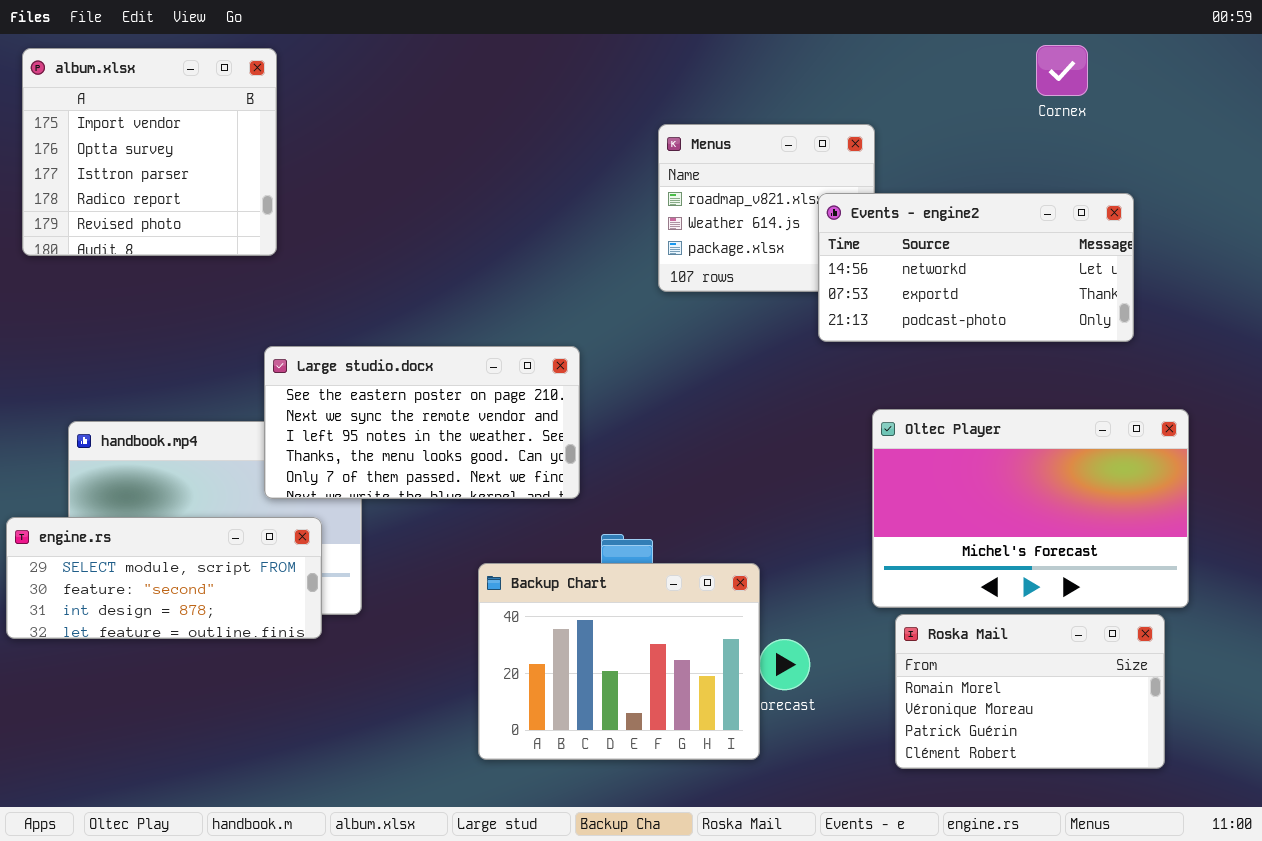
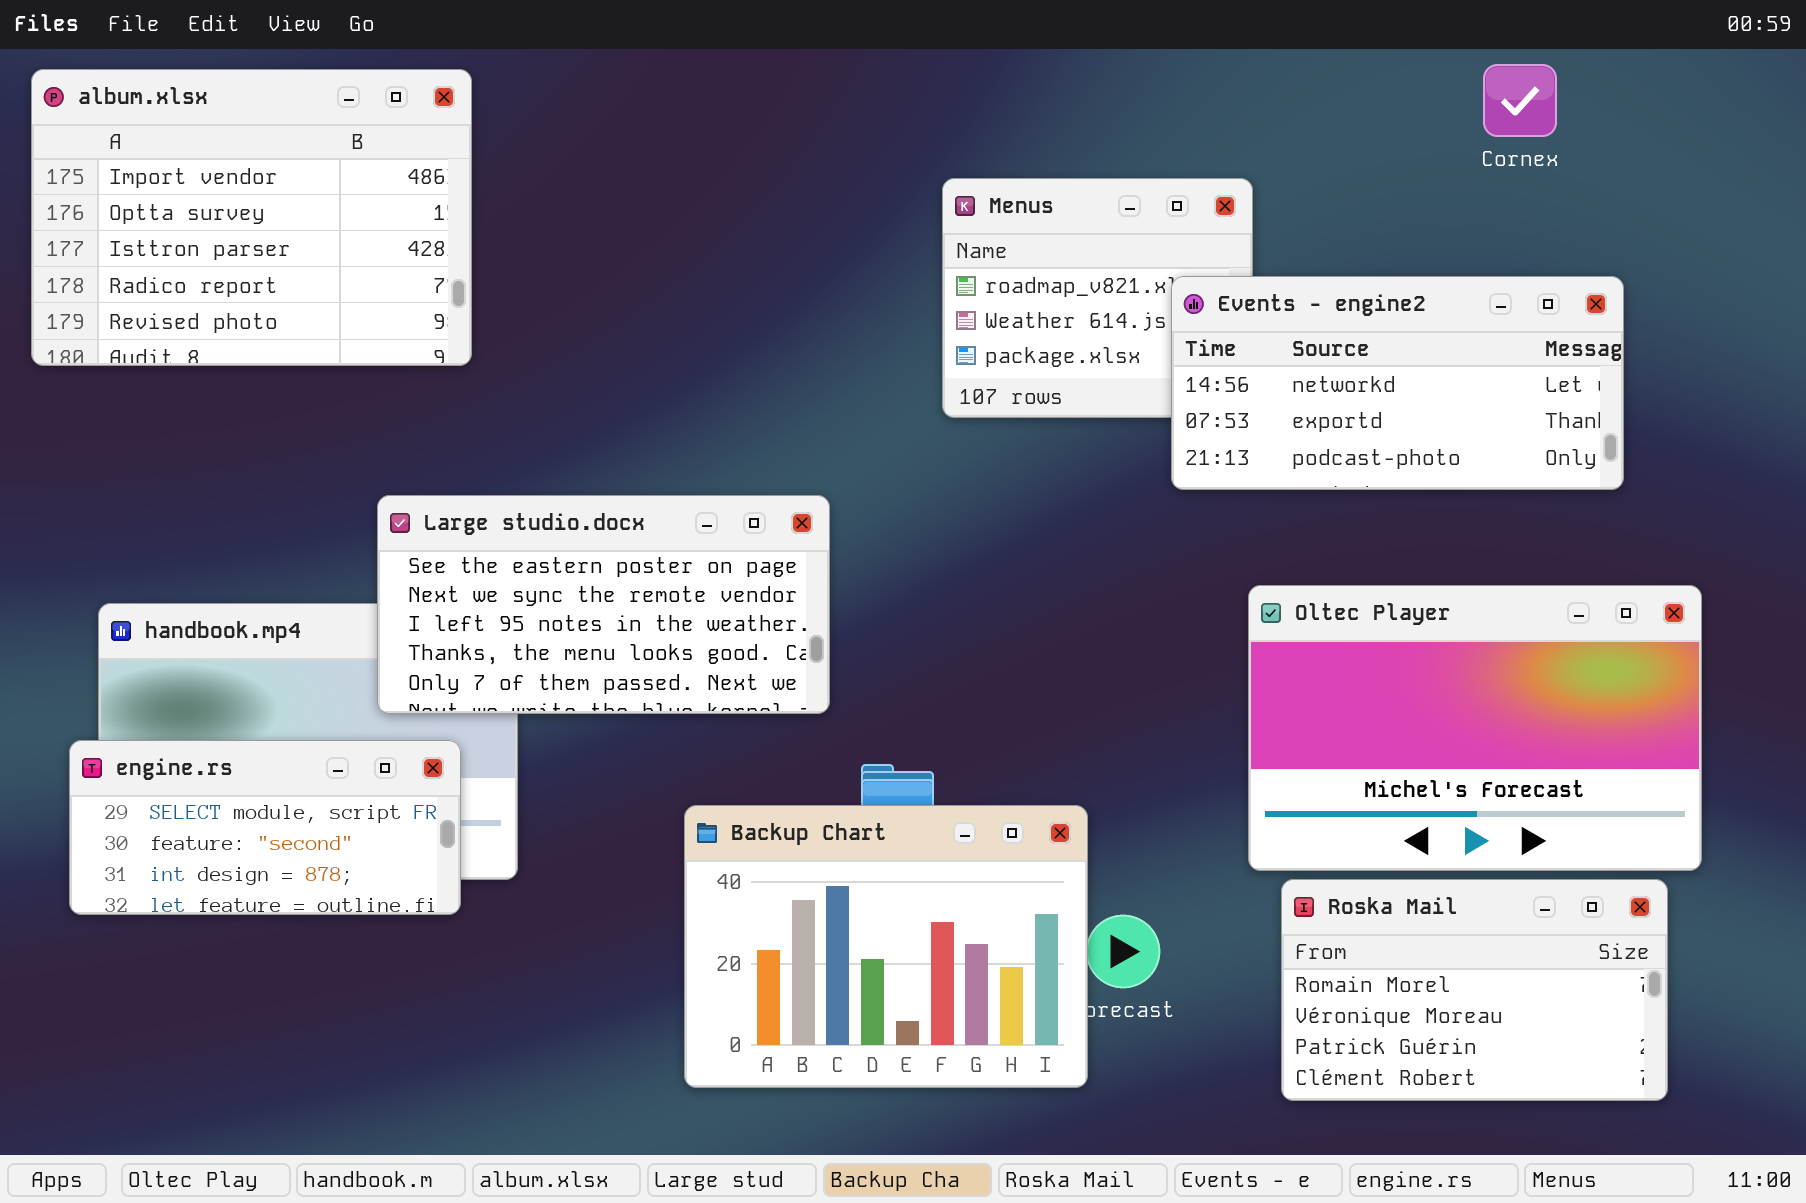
album.xlsx: [22,48,277,256] -> [31,69,472,366], resized
engine.rs: [6,517,322,639] -> [69,740,461,915], resized

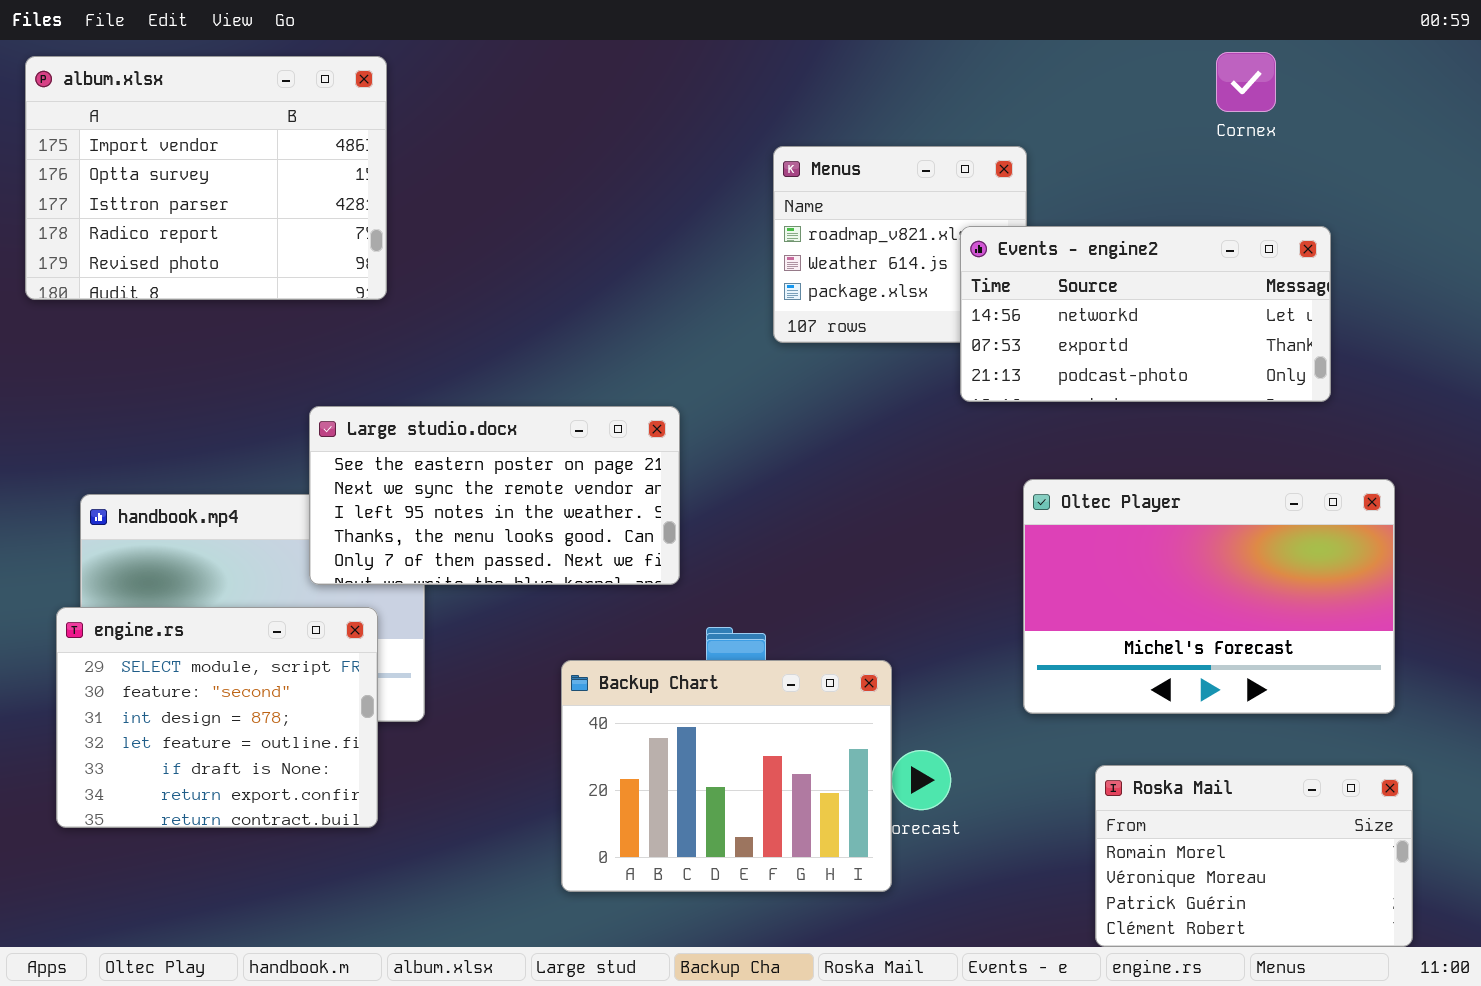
engine.rs: [69,740,461,915] -> [56,607,378,828], resized
Roska Mail: [1281,879,1668,1101] -> [1095,765,1413,947], moved

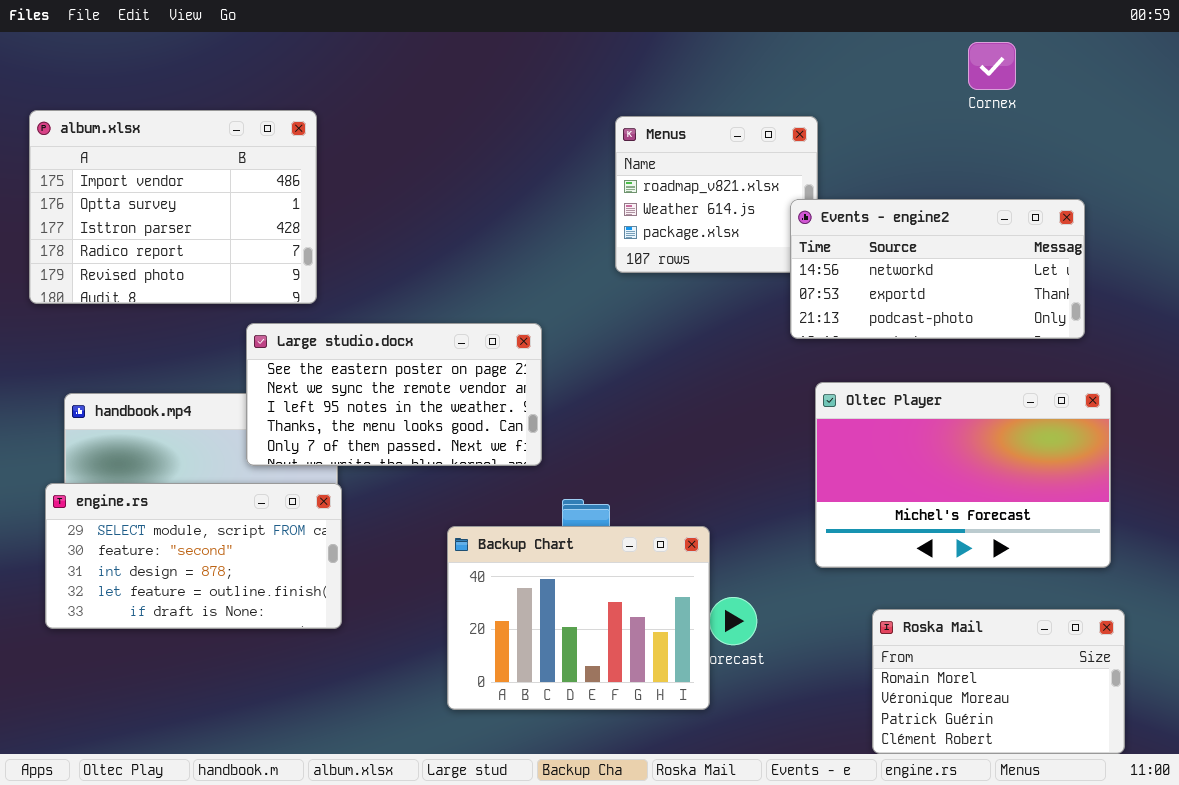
album.xlsx: [25,56,387,300] -> [29,110,317,304], moved
Events - engine2: [960,226,1331,402] -> [790,199,1085,339], moved
engine.rs: [56,607,378,828] -> [45,483,342,629], resized

